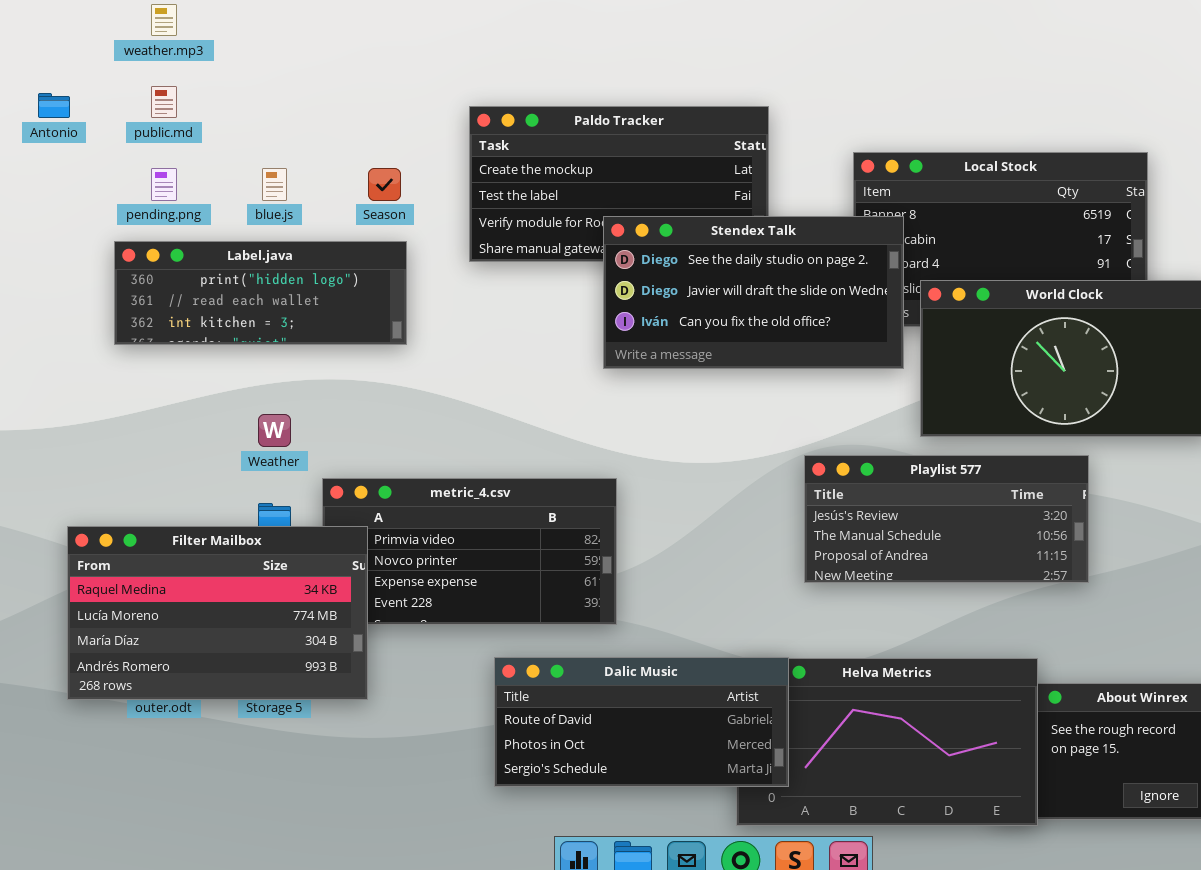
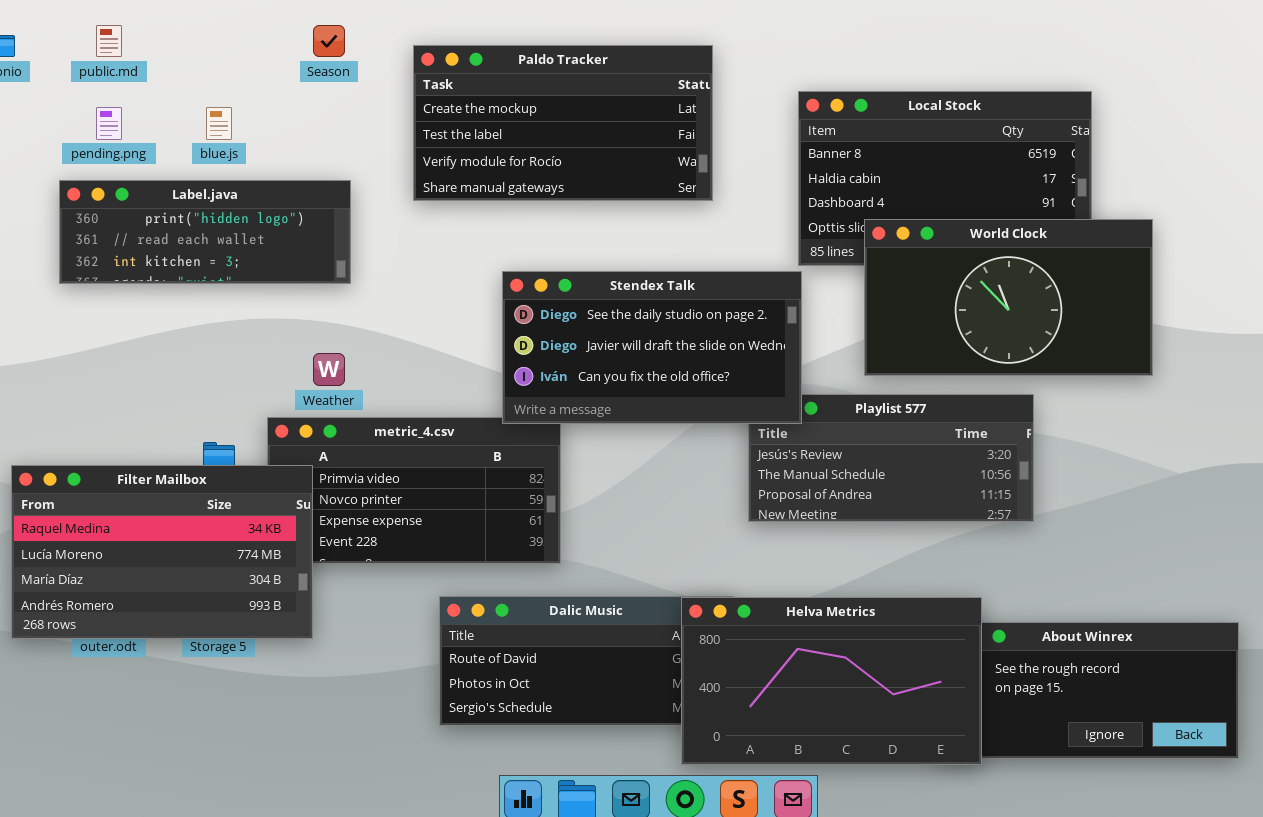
Season: [368,168,401,201] -> [313,25,345,57], moved
Stendex Talk: [603,216,904,369] -> [502,271,802,424], moved
Weather: [258,414,291,447] -> [313,353,345,386], moved
Helva Metrics: [736,658,1038,826] -> [681,597,982,765], raised

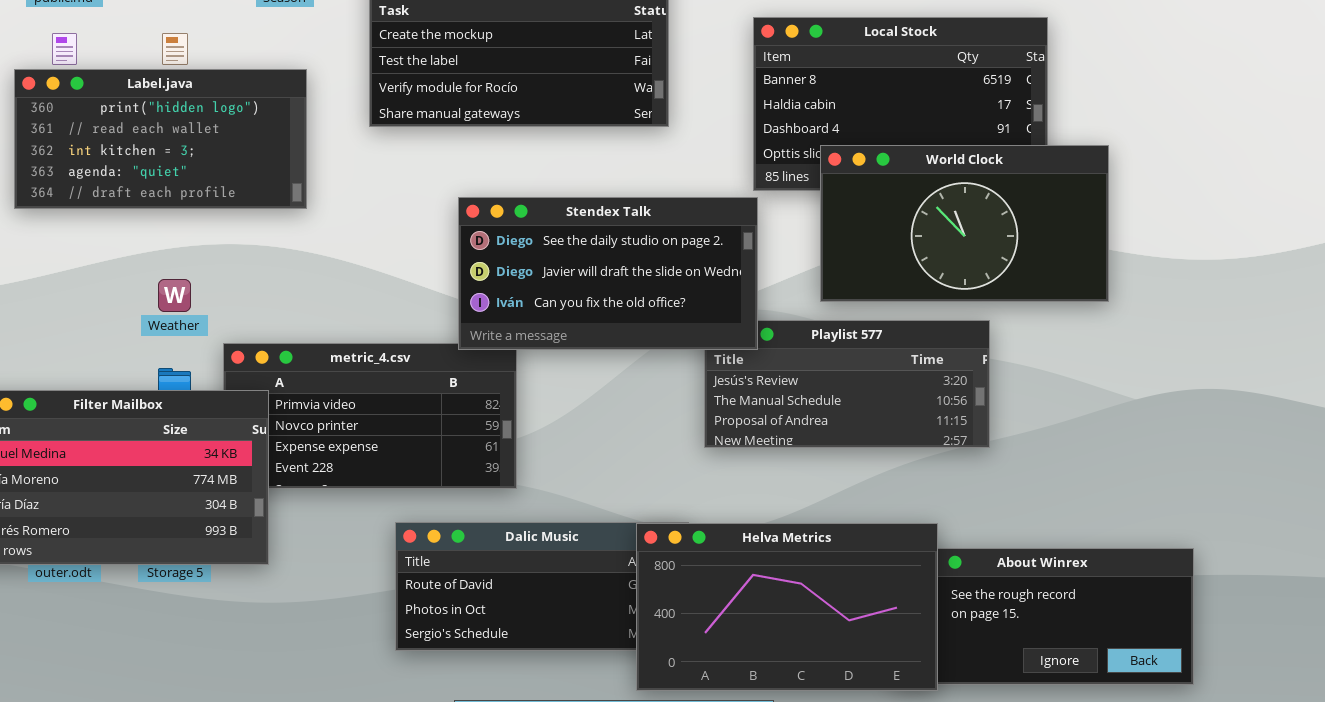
Label.java: [59,180,351,284] -> [14,69,307,209], resized
Weather: [313,353,345,386] -> [158,279,191,312], moved

